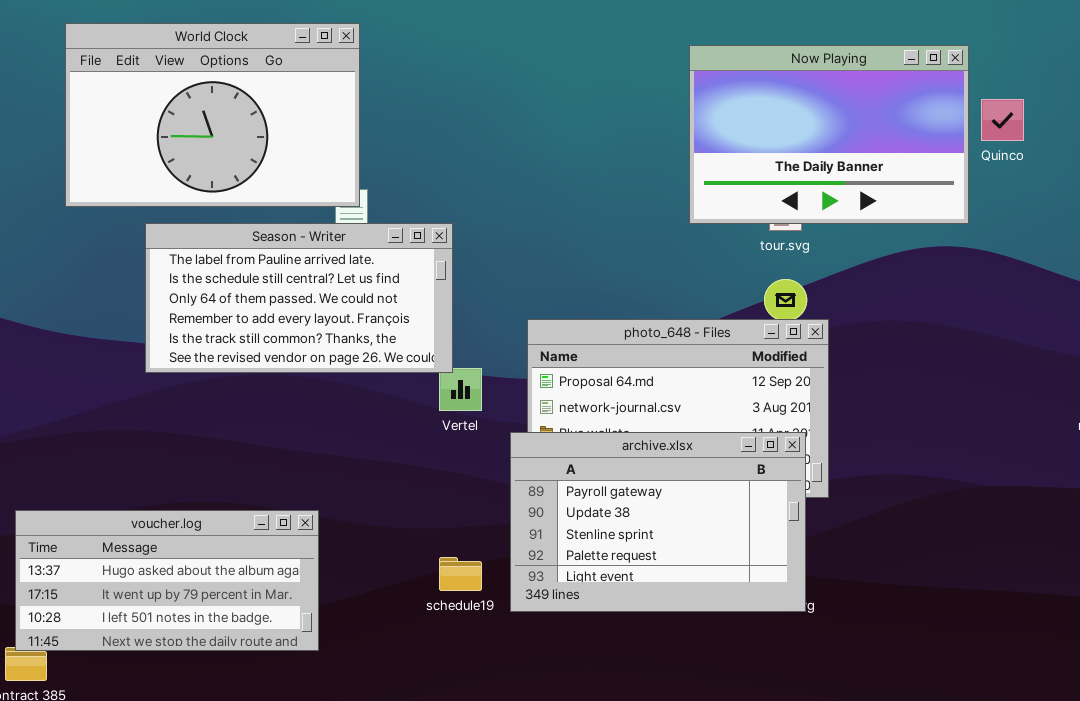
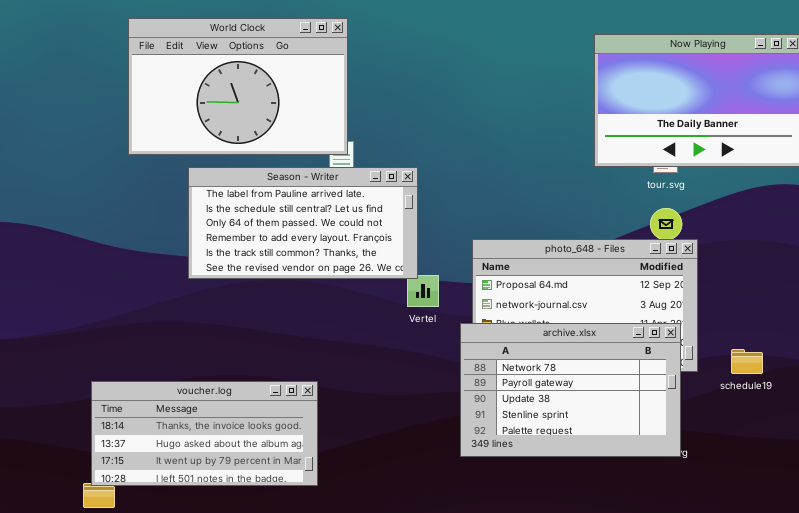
archive.xlsx: [510,432,806,612] -> [460,323,681,457], scrolled up 1 row
voucher.log: [15,510,319,651] -> [91,381,318,486], scrolled up 1 row
schedule19: [439,557,482,591] -> [731,349,763,374], moved

